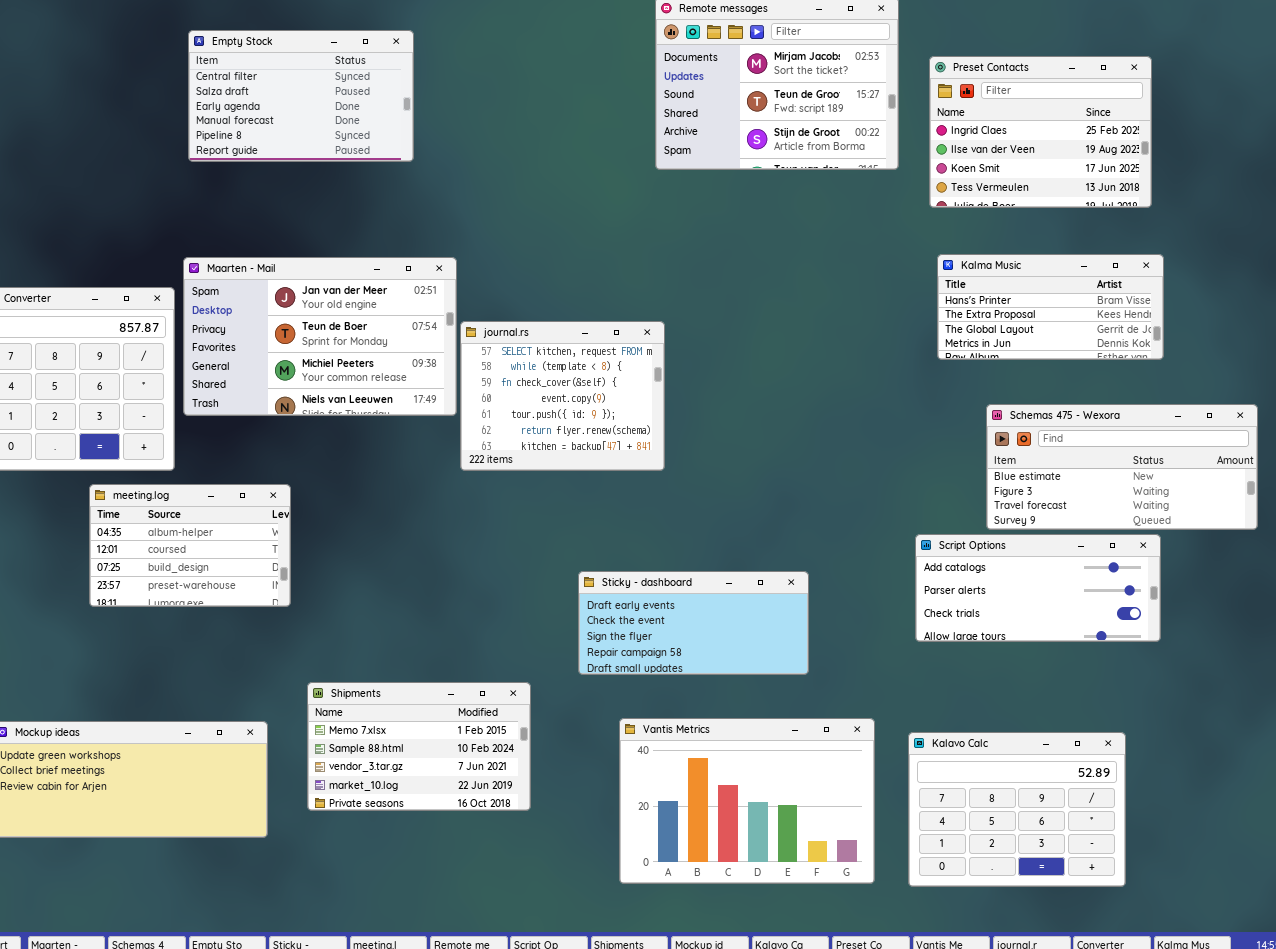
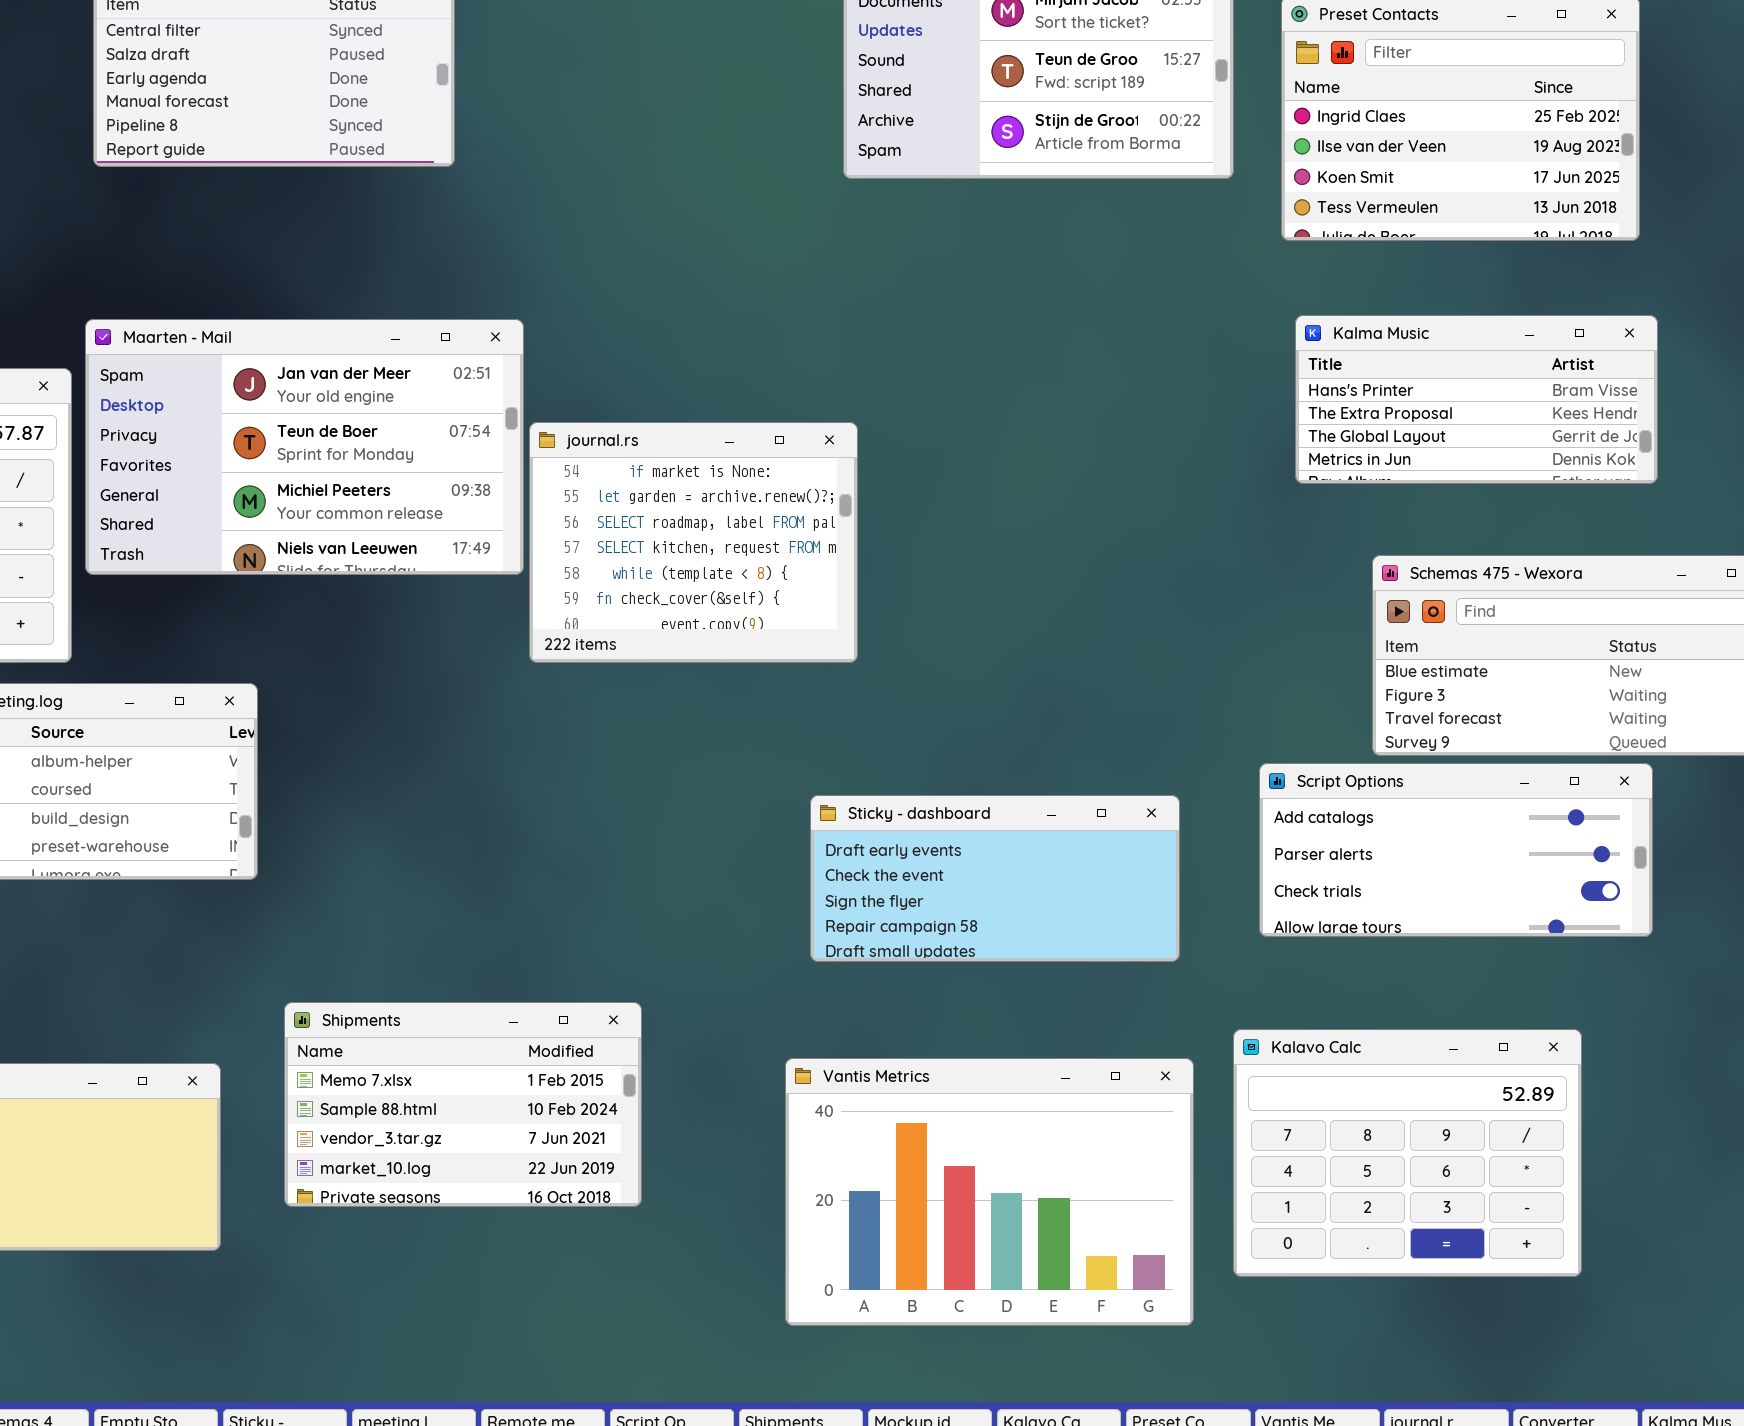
journal.rs: [460,321,665,471] -> [529,422,858,663], scrolled up 3 rows
Sticky - dashboard: [578,571,809,675] -> [810,795,1180,962], moved
Kalavo Calc: [908,732,1126,887] -> [1233,1029,1582,1277], moved

